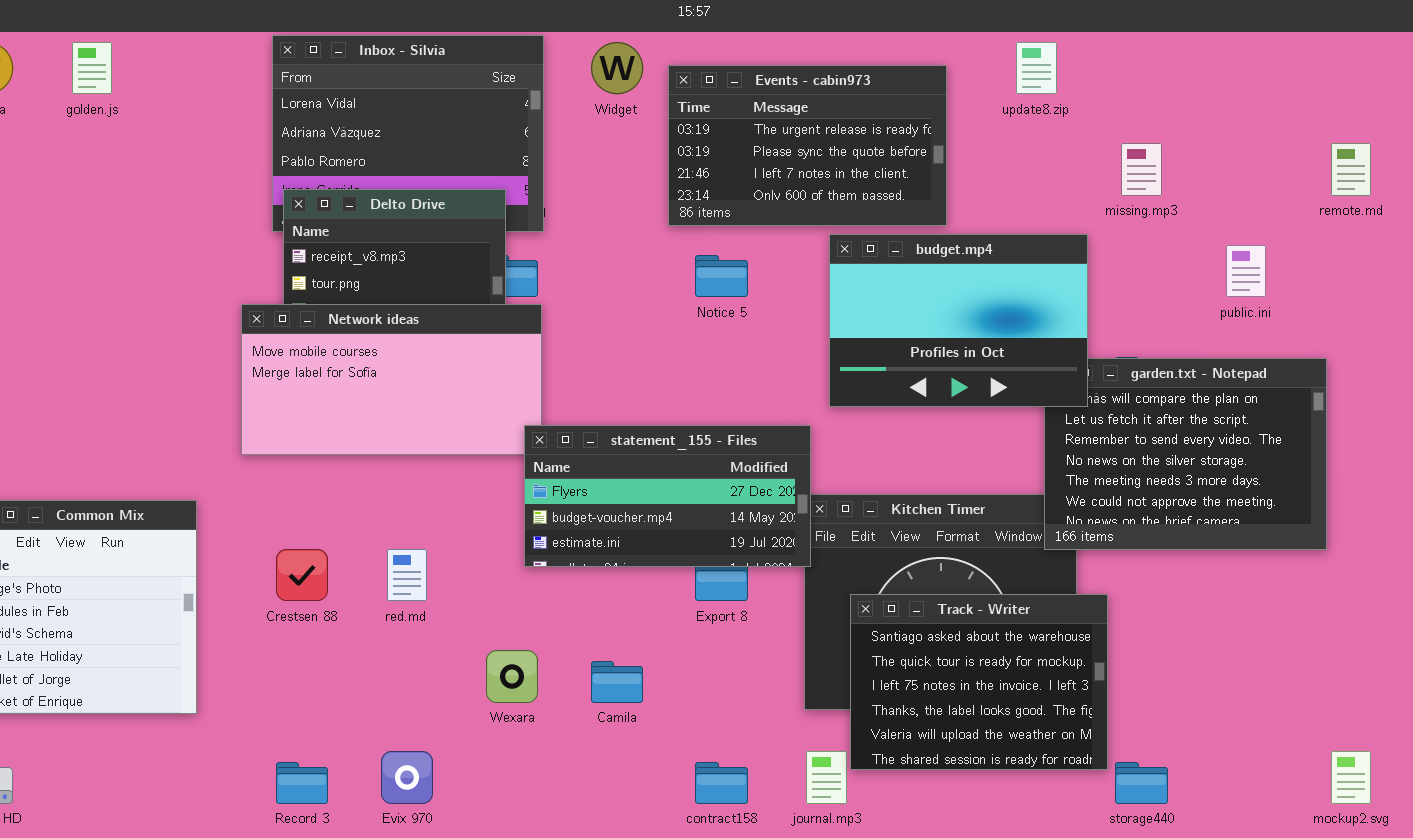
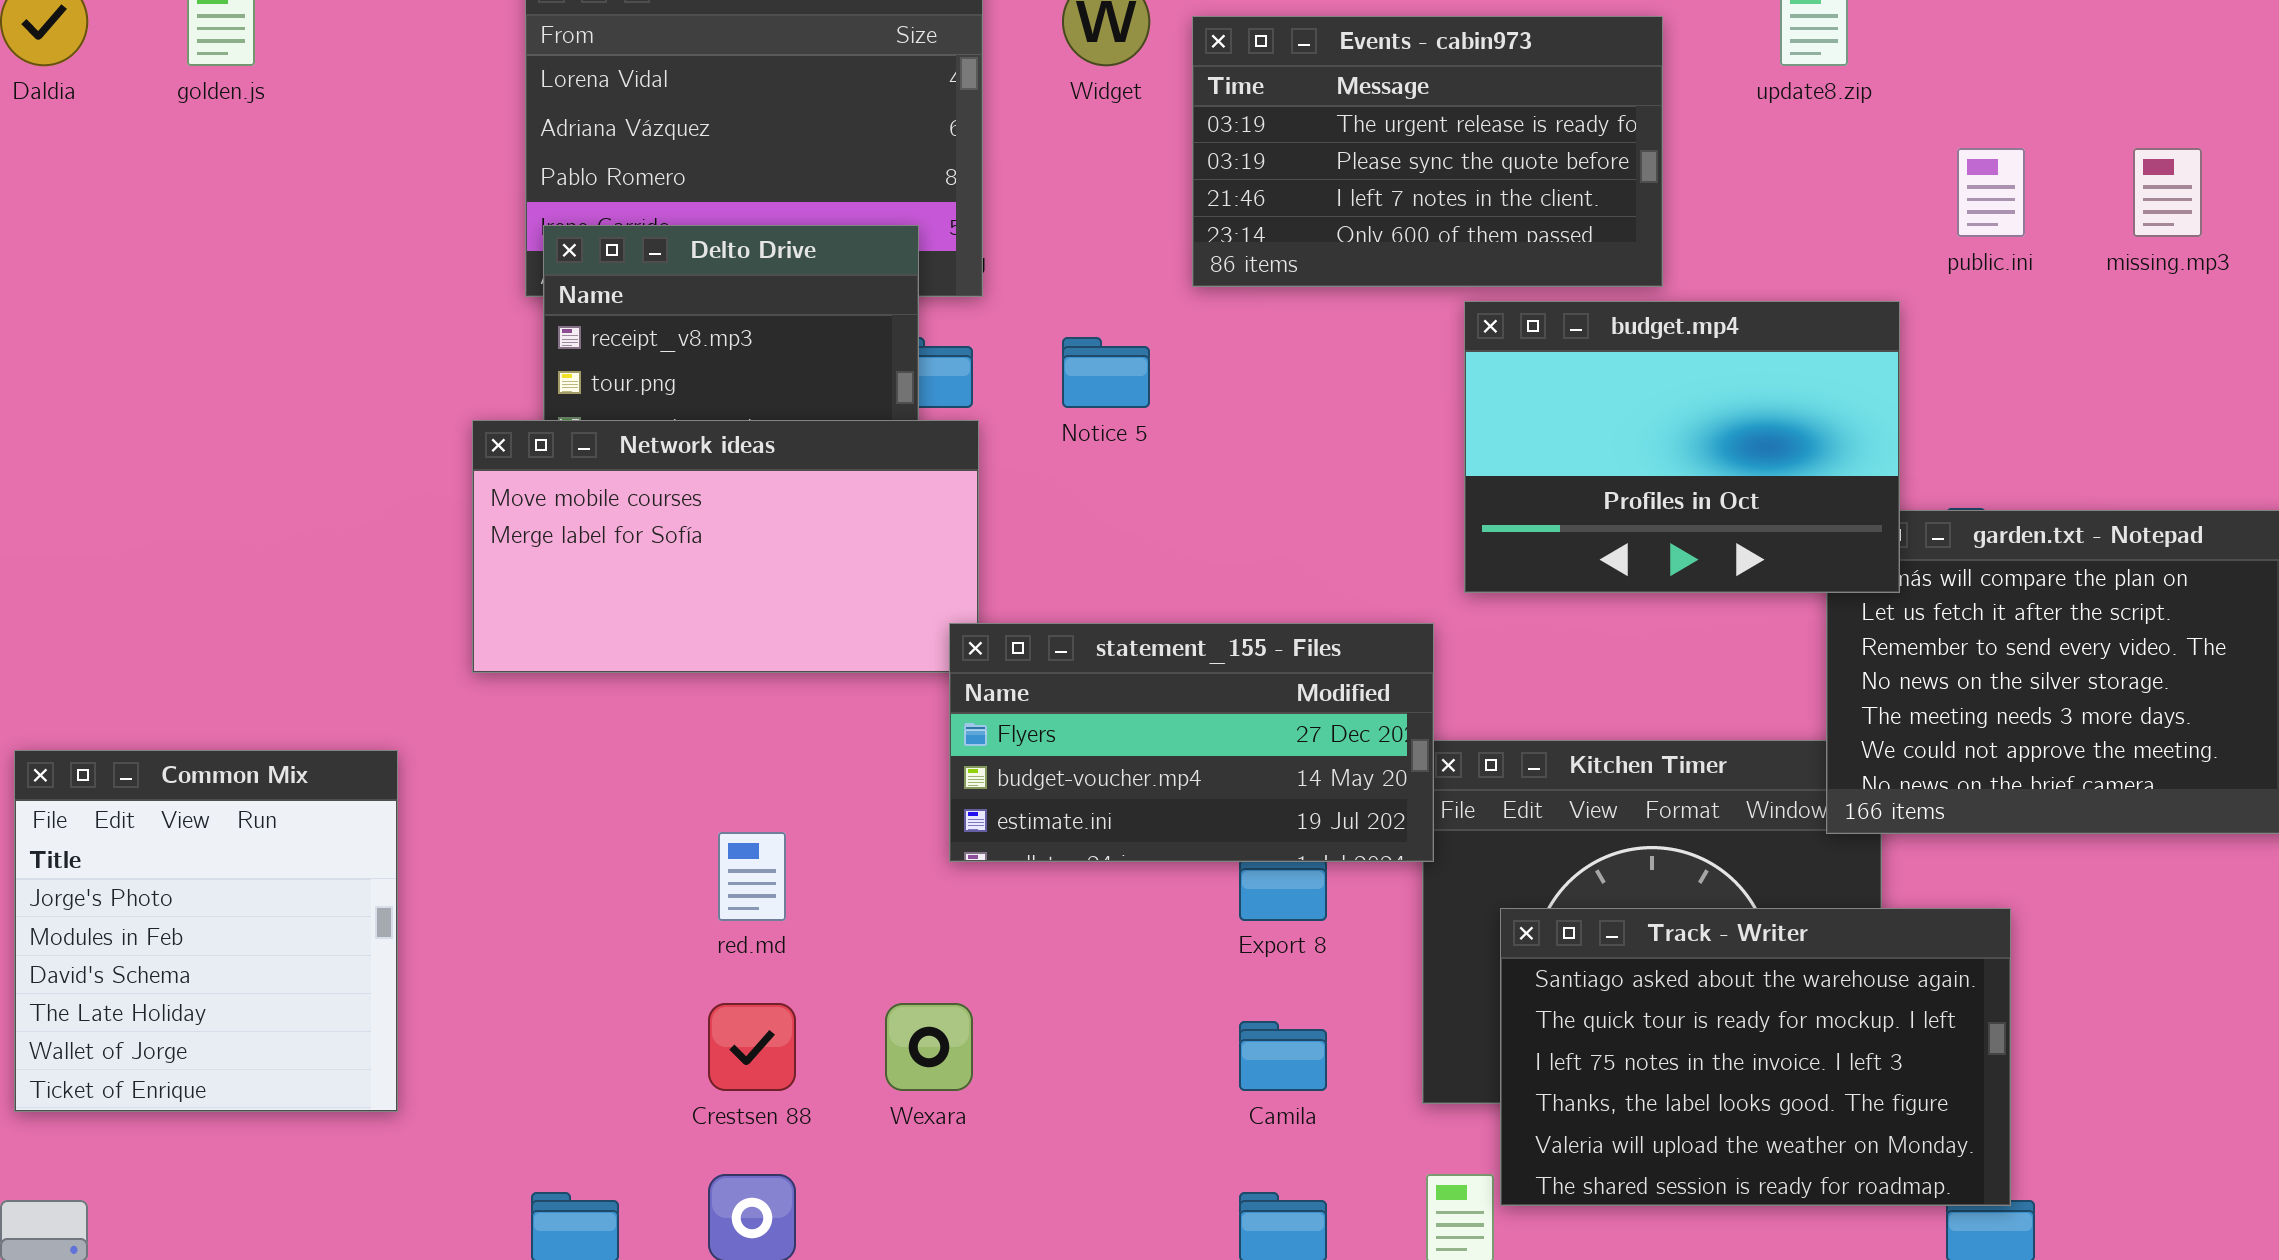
missing.mp3: [1121,143,1162,196] -> [2133,148,2202,237], moved
public.ini: [1226,245,1266,297] -> [1957,148,2025,237], moved
Notice 5: [695,255,748,297] -> [1062,337,1150,408], moved
Crestsen 88: [276,549,328,601] -> [708,1003,796,1091], moved
Track - Writer: [850,594,1108,770] -> [1500,908,2011,1206], resized
Camila: [591,661,643,703] -> [1239,1021,1327,1091], moved

